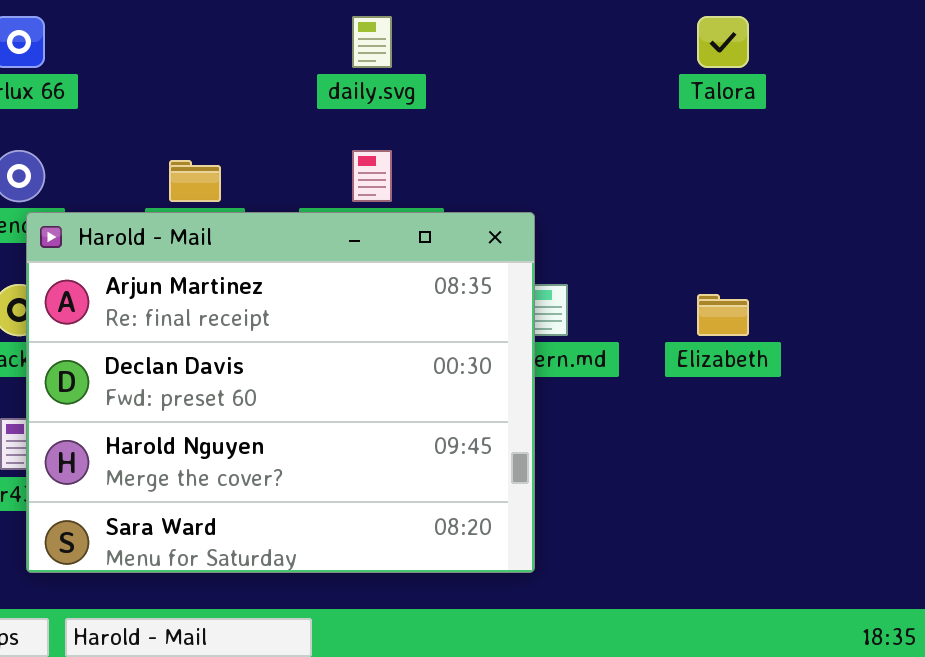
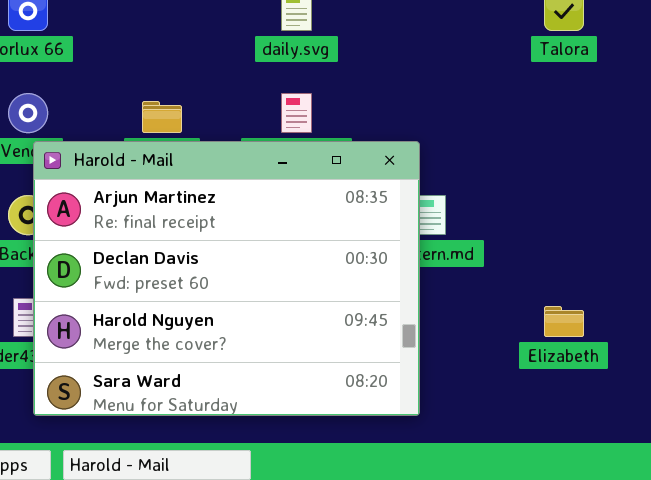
Elizabeth: [697,294,749,336] -> [544,306,584,337], moved

